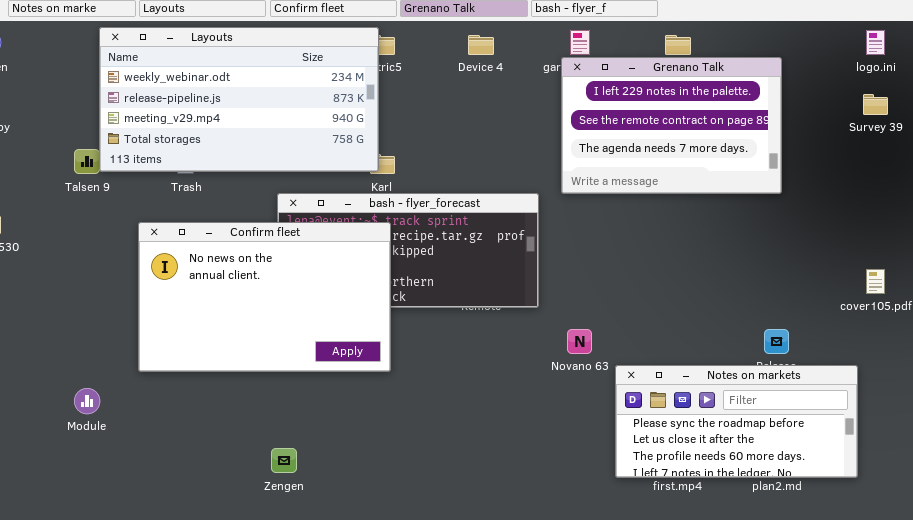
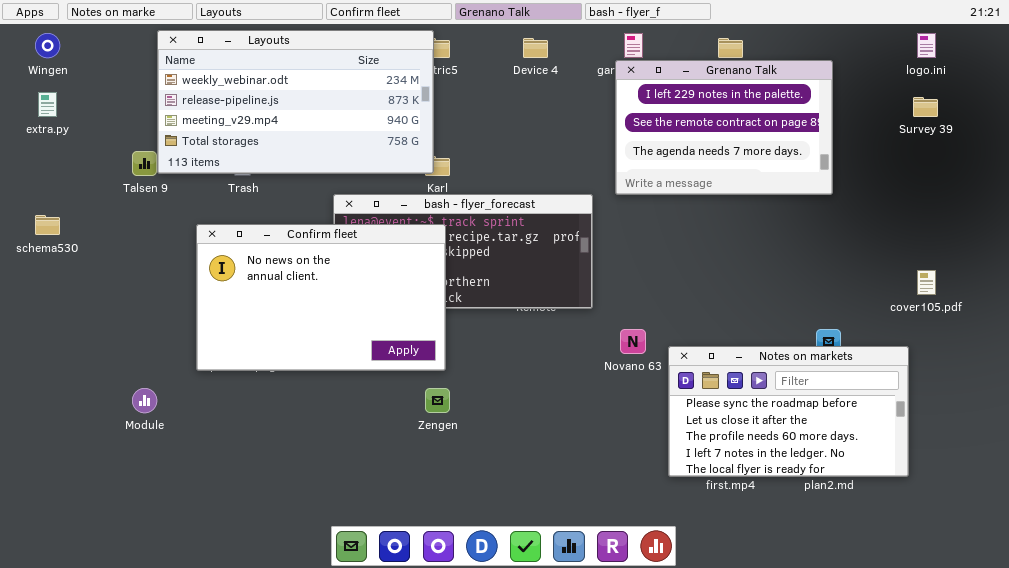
Notes on markets: [615,365,858,478] -> [668,346,909,477], resized
Zengen: [271,448,297,473] -> [425,388,450,413], moved

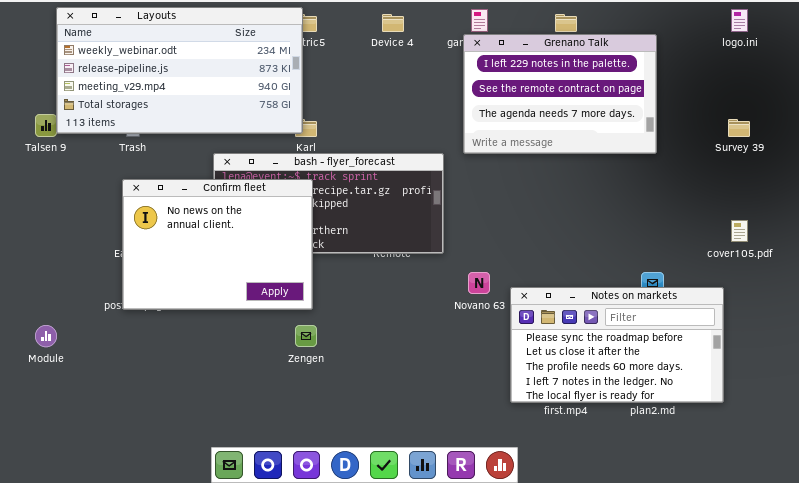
Survey 39: [913,97,938,117] -> [728,119,750,137], moved
Confirm fleet: [196,224,446,371] -> [122,179,313,310], resized

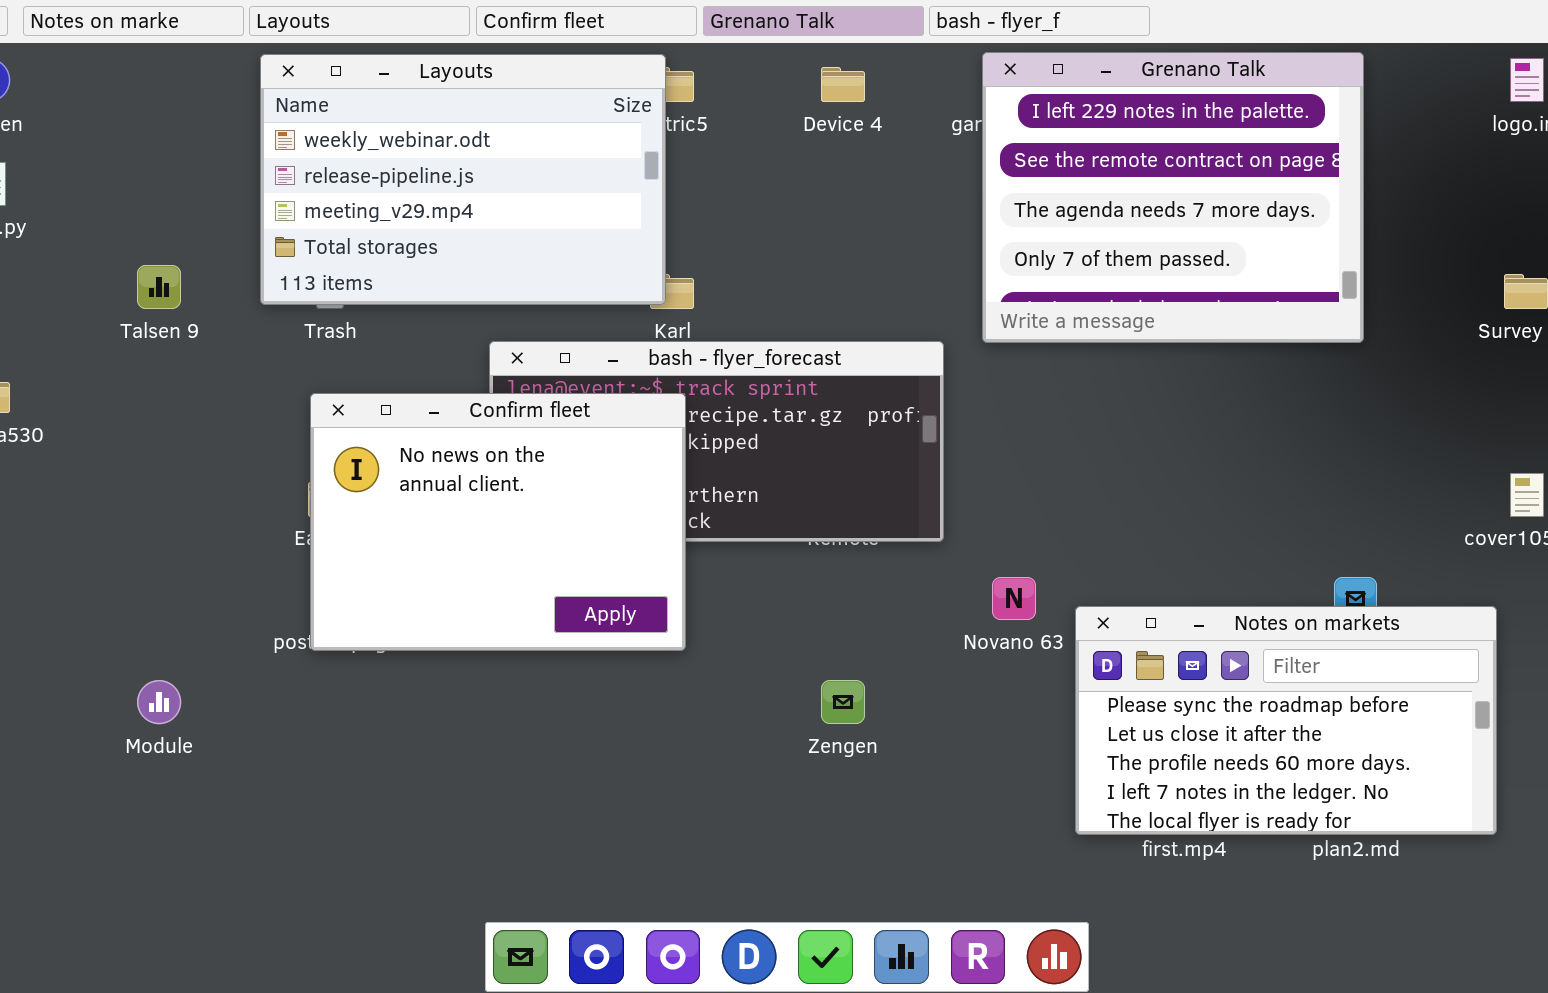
Layouts: [56,7,303,134] -> [260,54,666,305], resized
Grenano Talk: [463,34,657,154] -> [982,52,1364,343], resized
Zengen: [295,325,317,347] -> [821,680,865,724], moved

